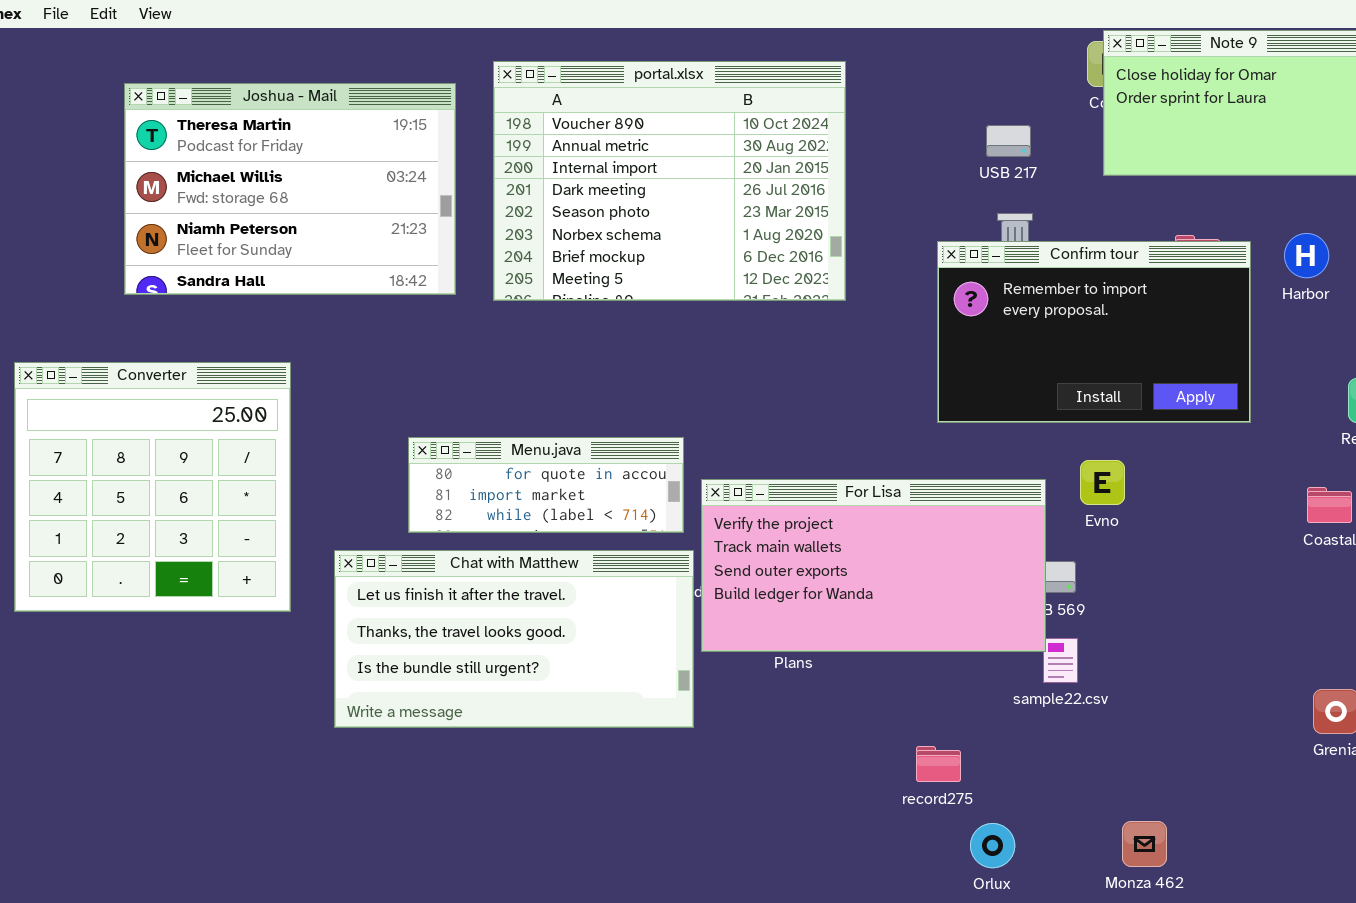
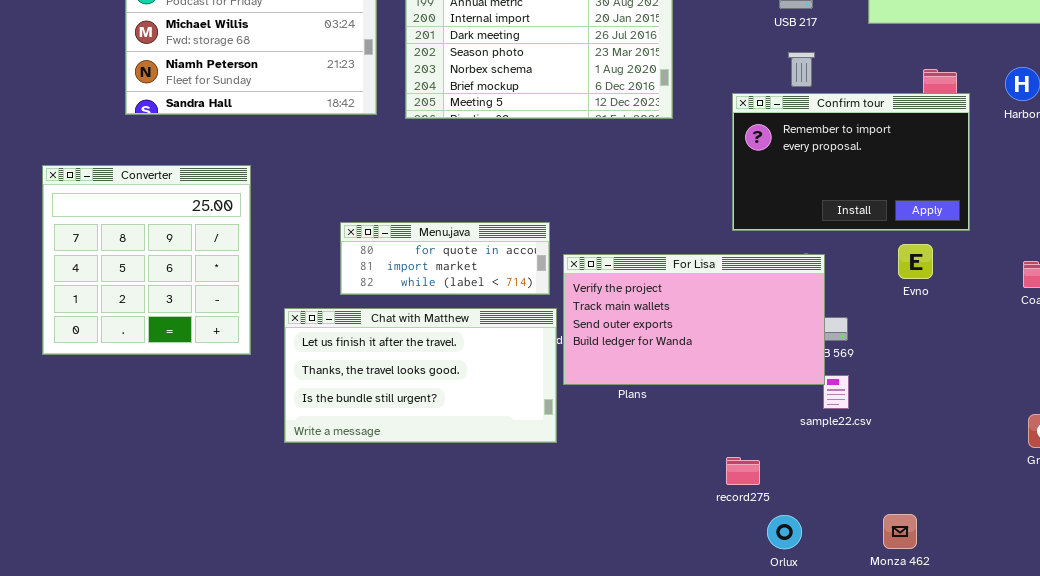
Confirm tour: [937,241,1251,423] -> [732,93,970,231], moved
Evno: [1080,460,1125,505] -> [898,244,933,279], moved

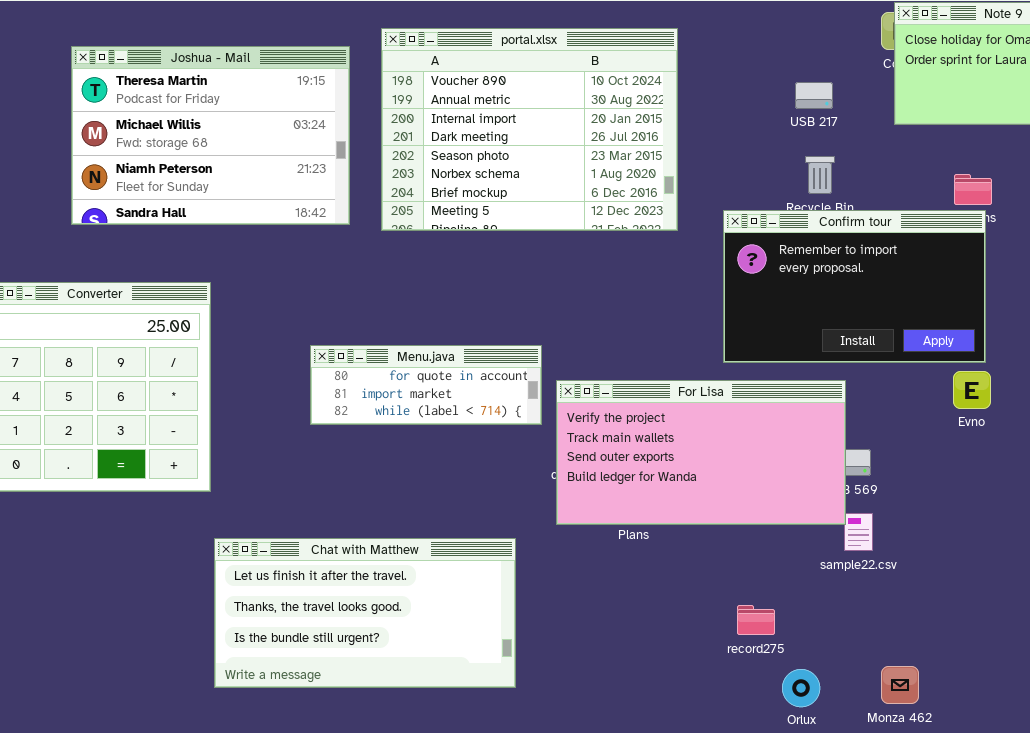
Confirm tour: [732,93,970,231] -> [723,210,986,363], moved
Evno: [898,244,933,279] -> [953,371,991,409], moved
Chat with Matthew: [284,308,557,443] -> [214,538,516,688], moved
Monza 462: [883,514,917,549] -> [881,666,919,704], moved

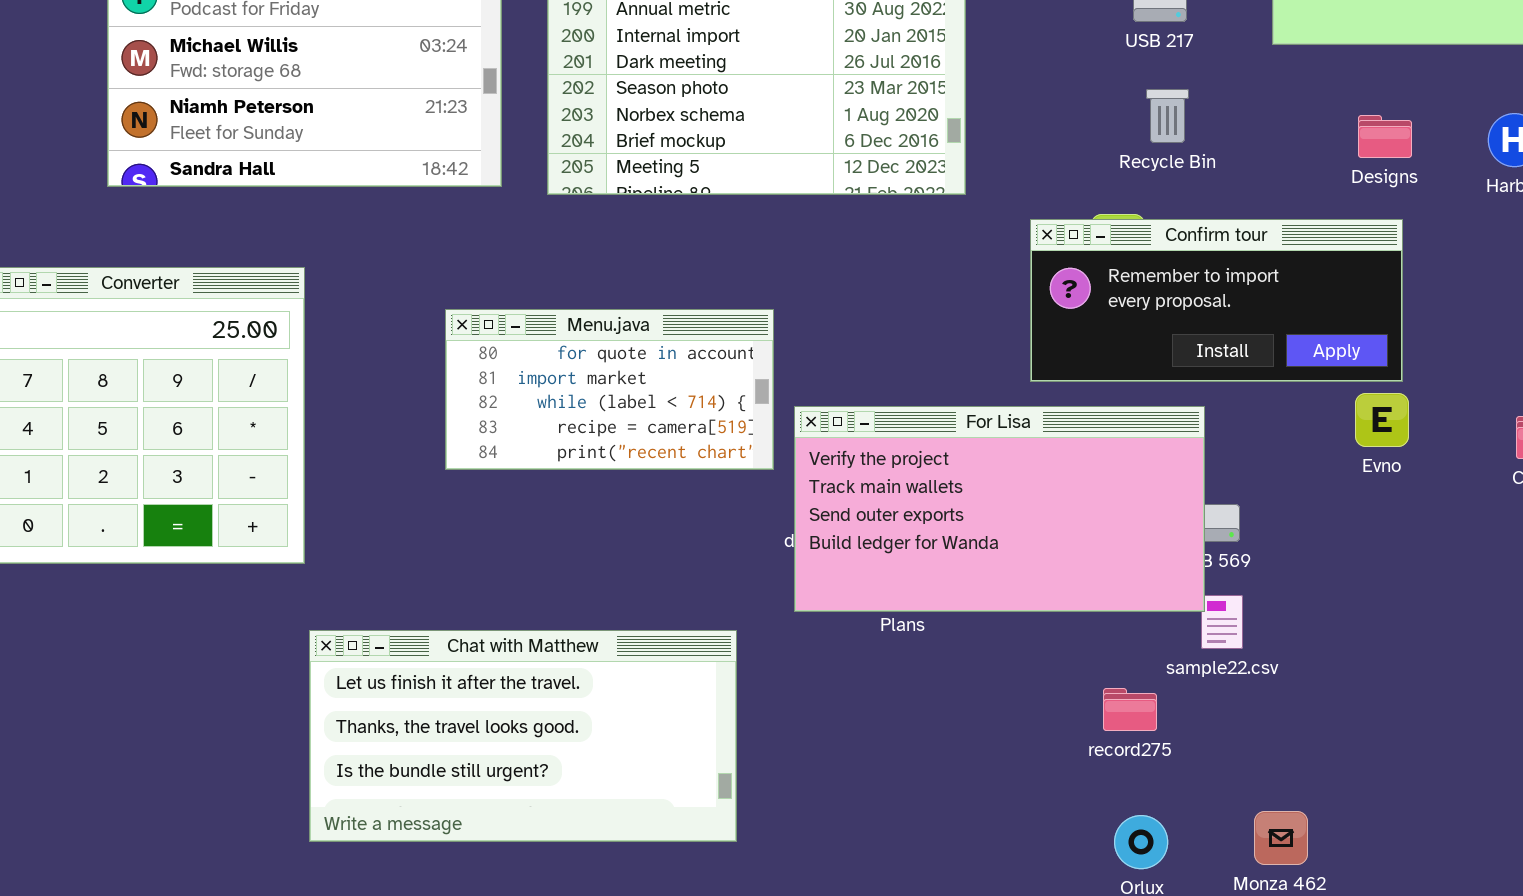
Confirm tour: [723,210,986,363] -> [1030,219,1403,382], resized
Menu.java: [310,345,542,425] -> [445,309,774,470], resized
record275: [737,605,775,635] -> [1103,688,1157,731], moved

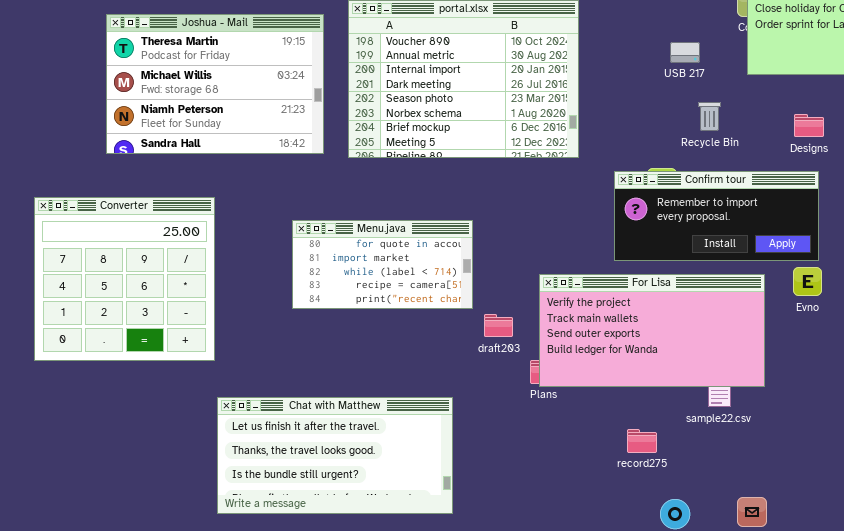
Recycle Bin: [1146,89,1189,143] -> [698,102,721,131], moved
For Lisa: [794,406,1205,612] -> [539,274,765,387], moved
record275: [1103,688,1157,731] -> [627,429,657,453], moved

